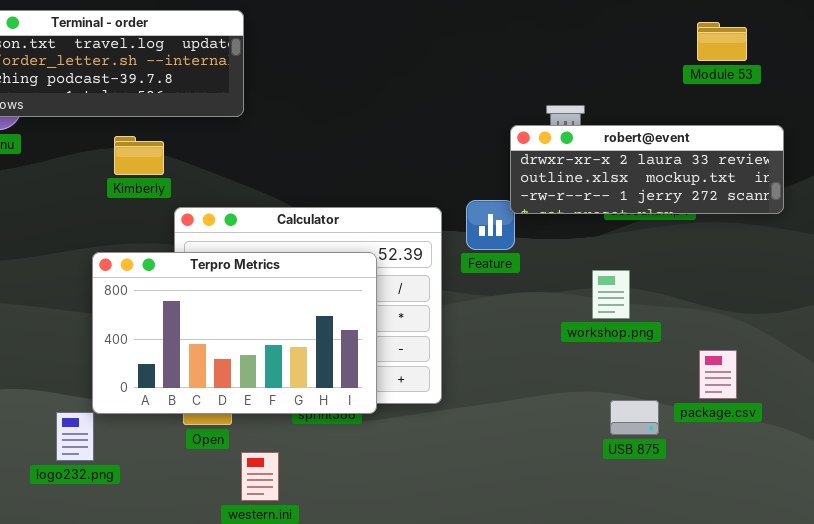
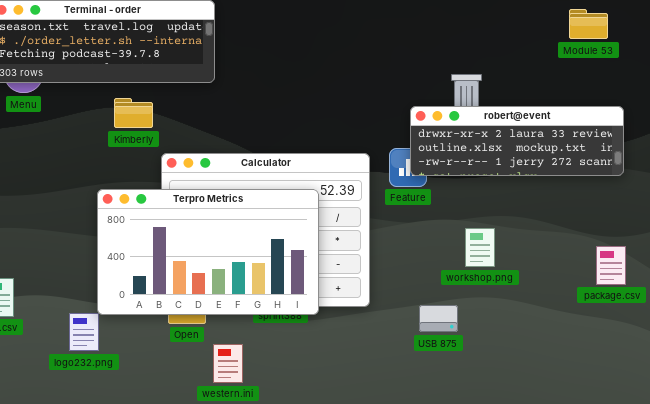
robert@event: [510,125,784,214] -> [410,106,624,176], moved
workshop.png: [592,270,630,319] -> [465,228,495,267], moved
package.csv: [699,350,737,399] -> [596,246,626,285], moved
USB 875: [610,400,659,435] -> [419,305,458,332], moved

